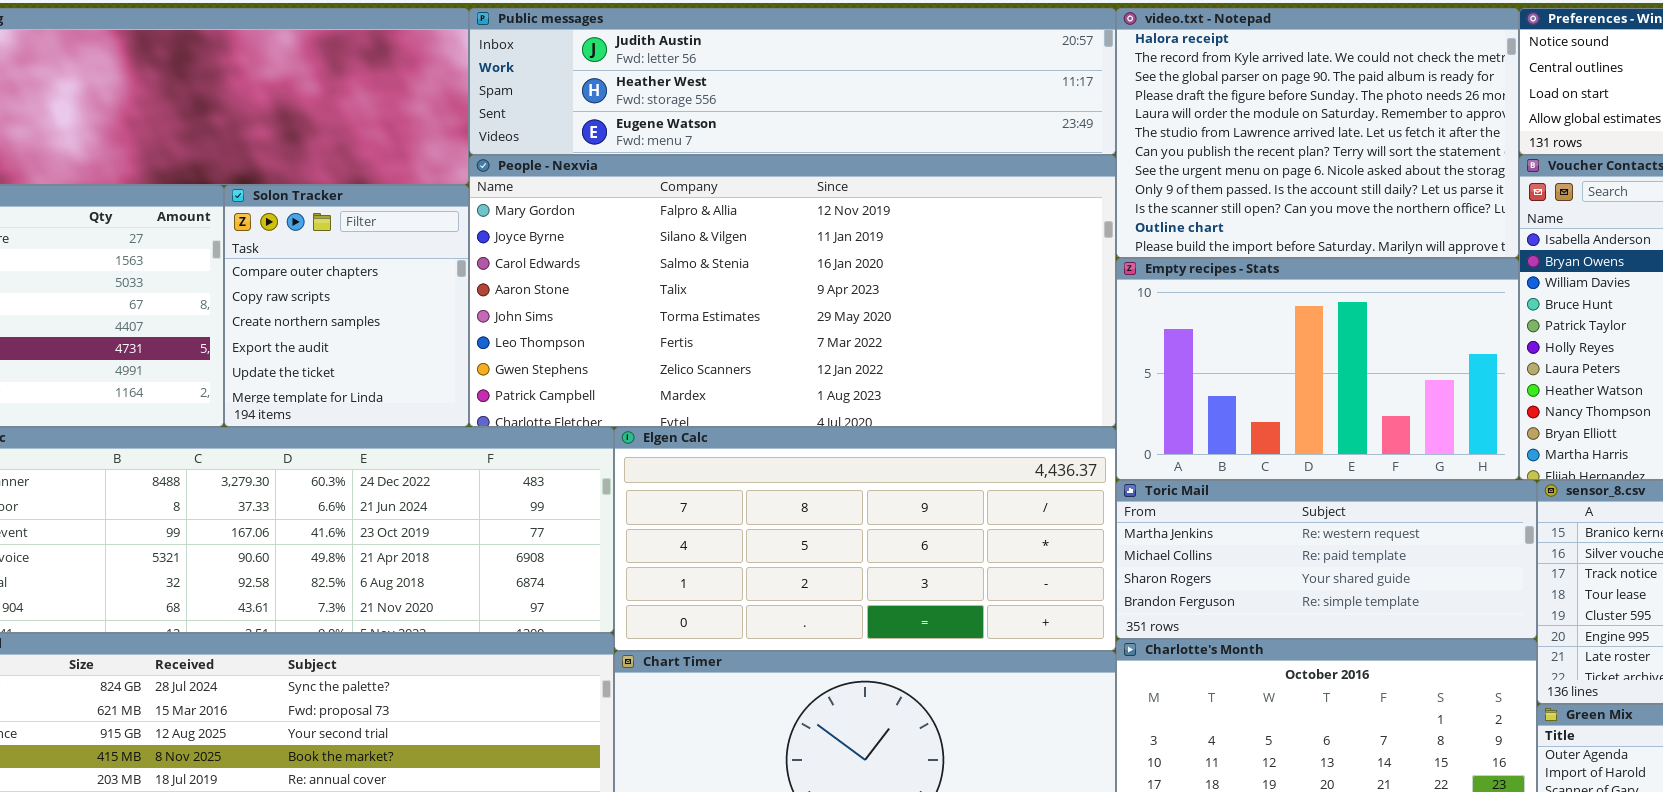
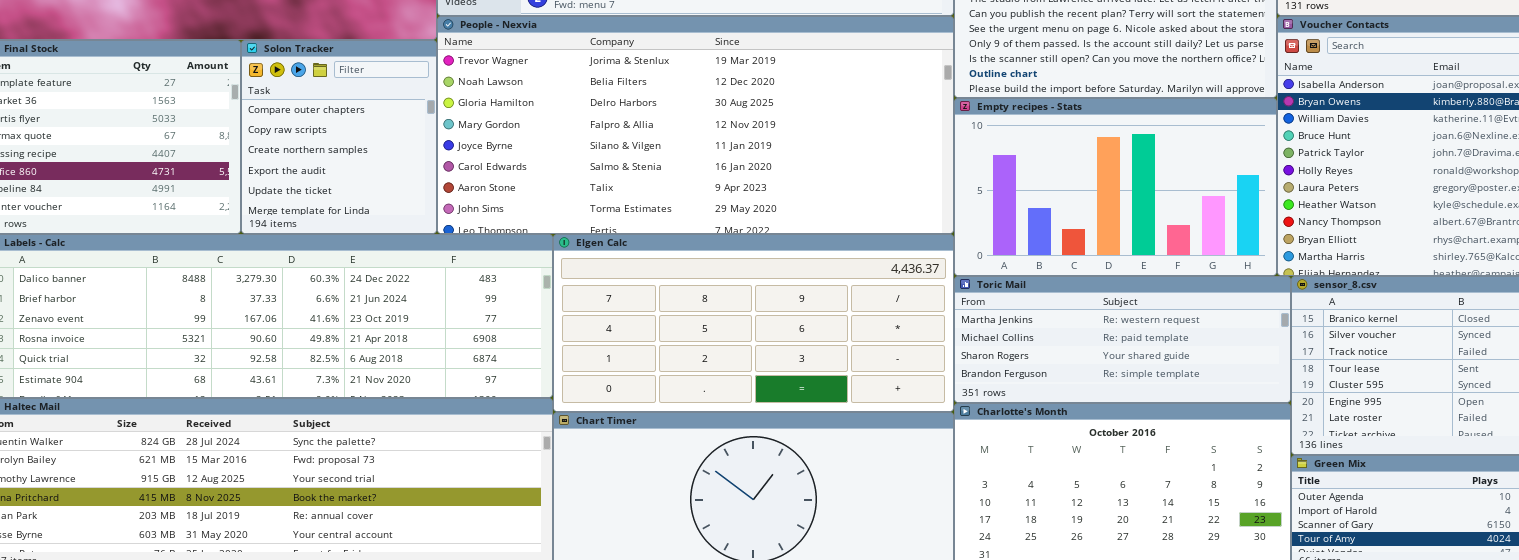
People - Nexvia: [469,155,1116,427] -> [437,16,954,234], scrolled up 3 rows

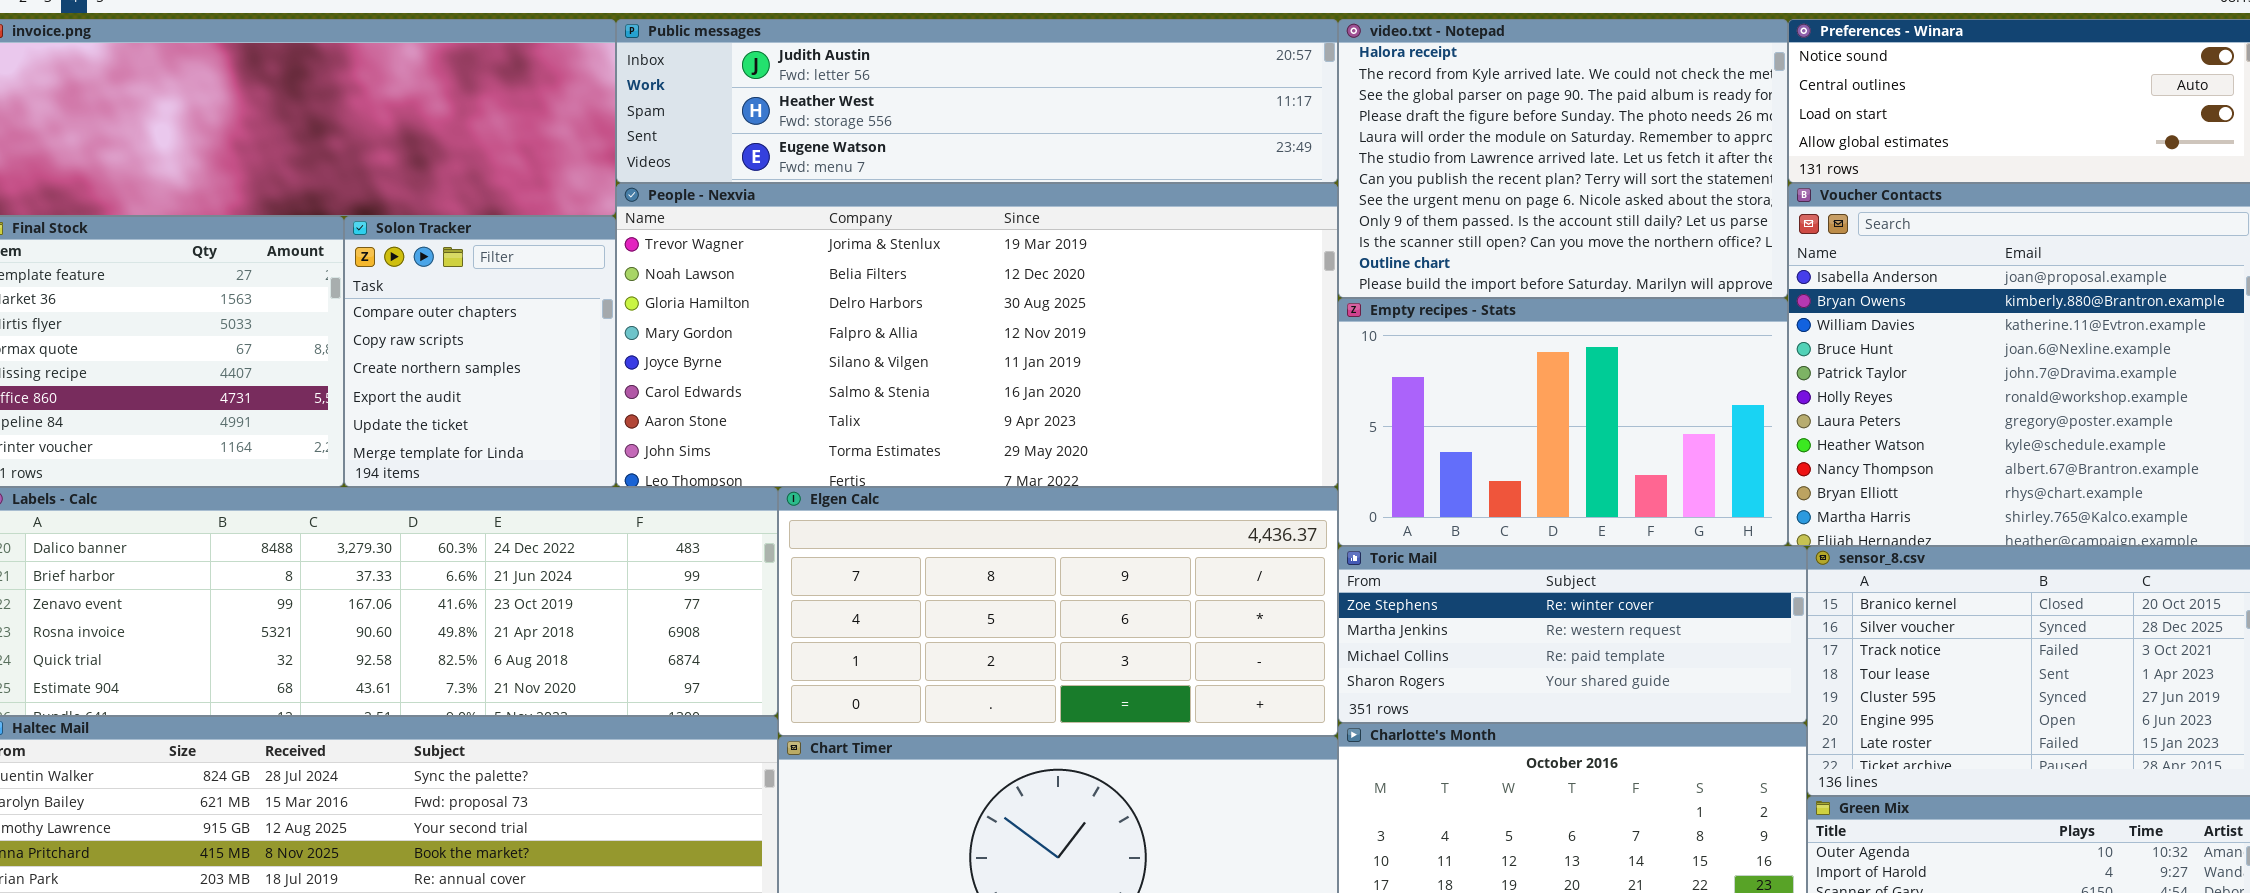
Toric Mail: [954,276,1291,403] -> [1338,546,1807,723], scrolled up 1 row

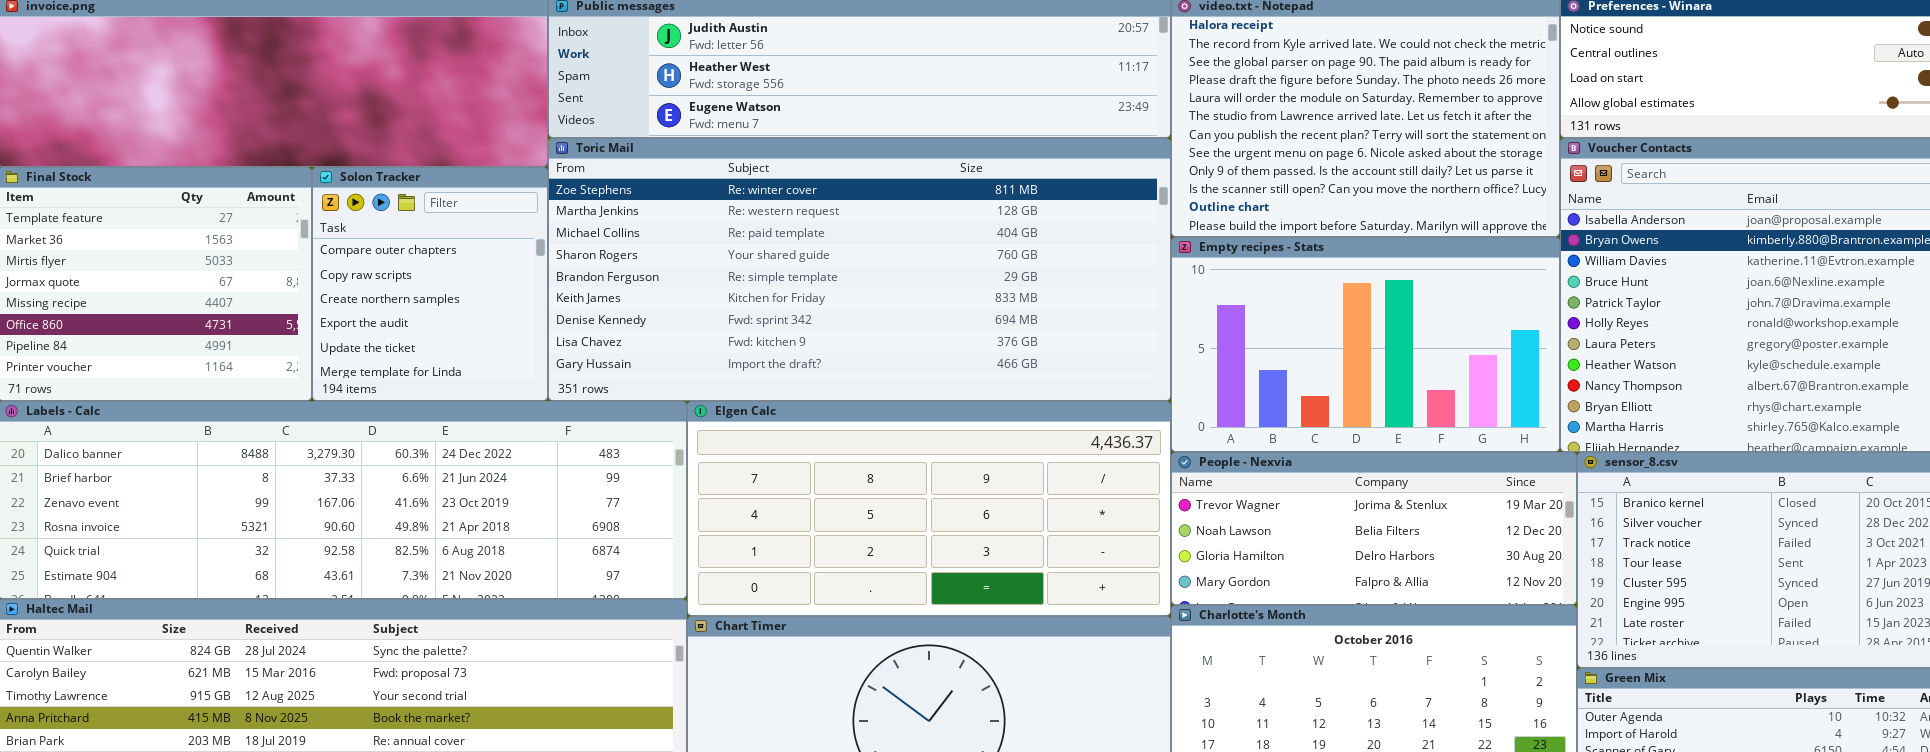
People - Nexvia: [616,183,1338,487] -> [1171,452,1577,605], moved, resized
Toric Mail: [1338,546,1807,723] -> [548,138,1171,401], moved, resized

